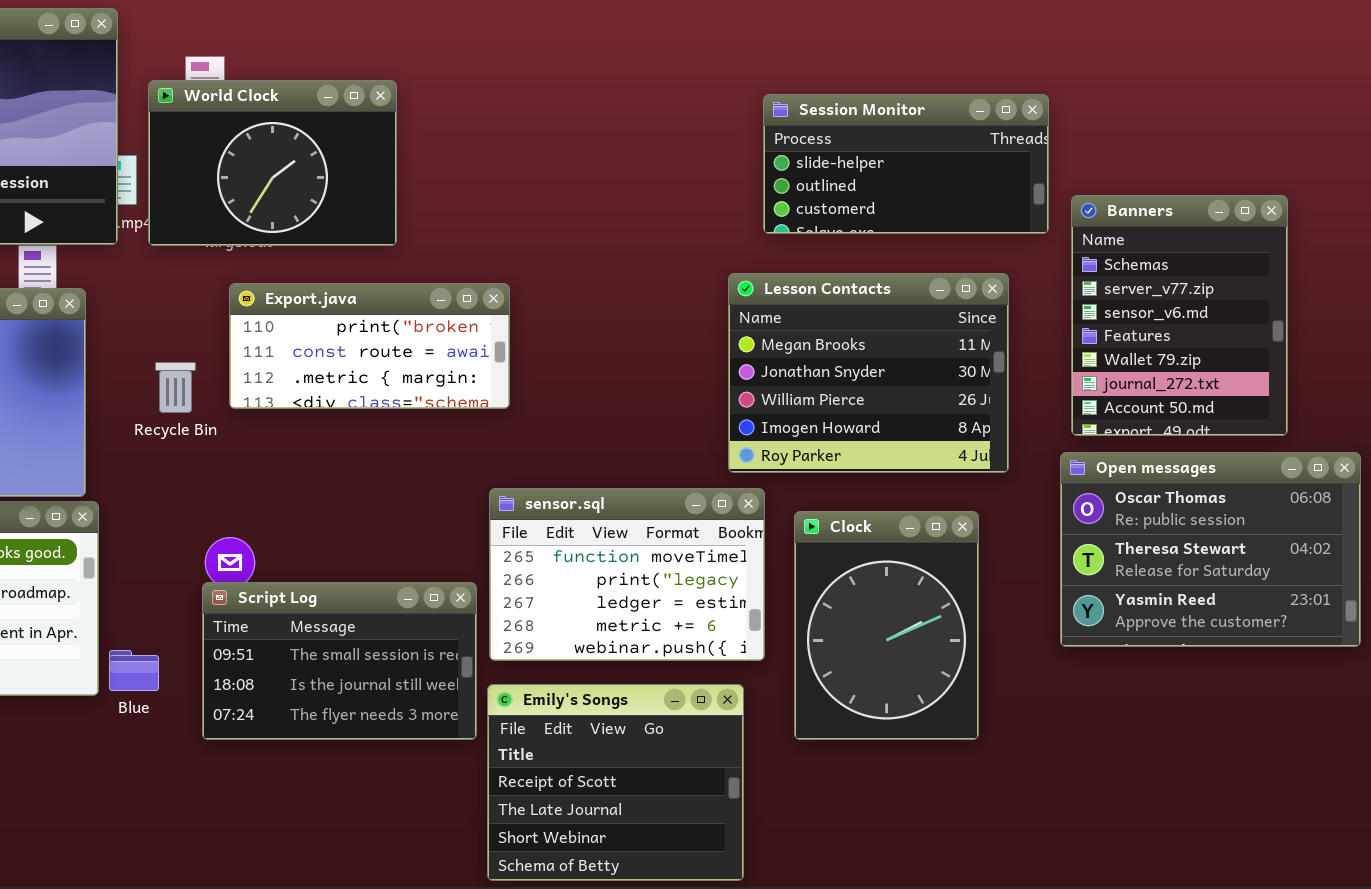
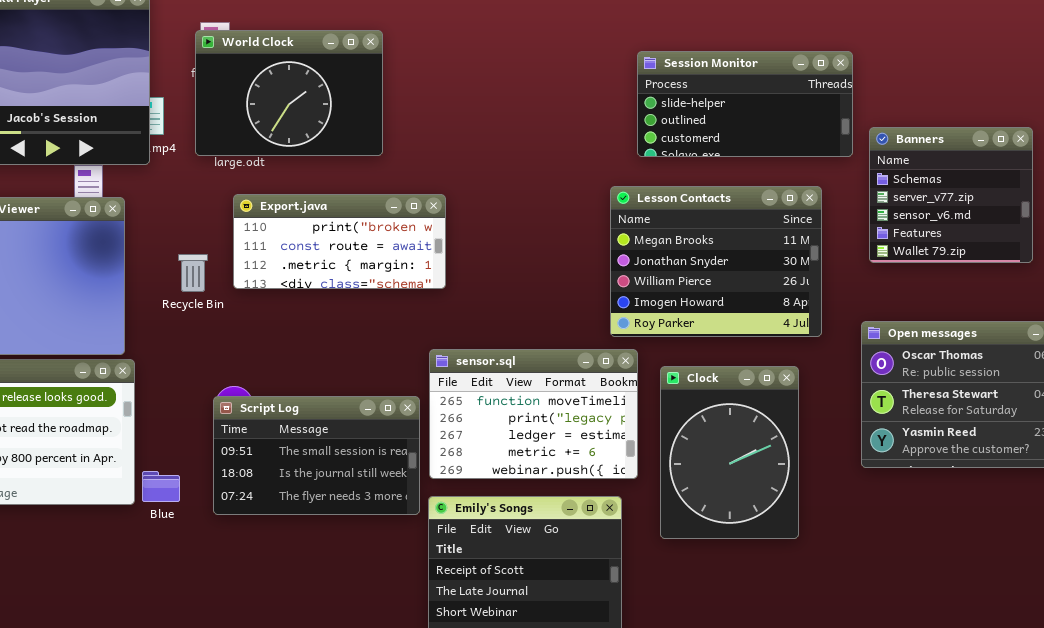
World Clock: [148,80,397,246] -> [195,30,383,156], moved
Banners: [1071,195,1288,436] -> [869,127,1033,263], resized
Script Log: [202,582,477,740] -> [213,396,420,515], moved

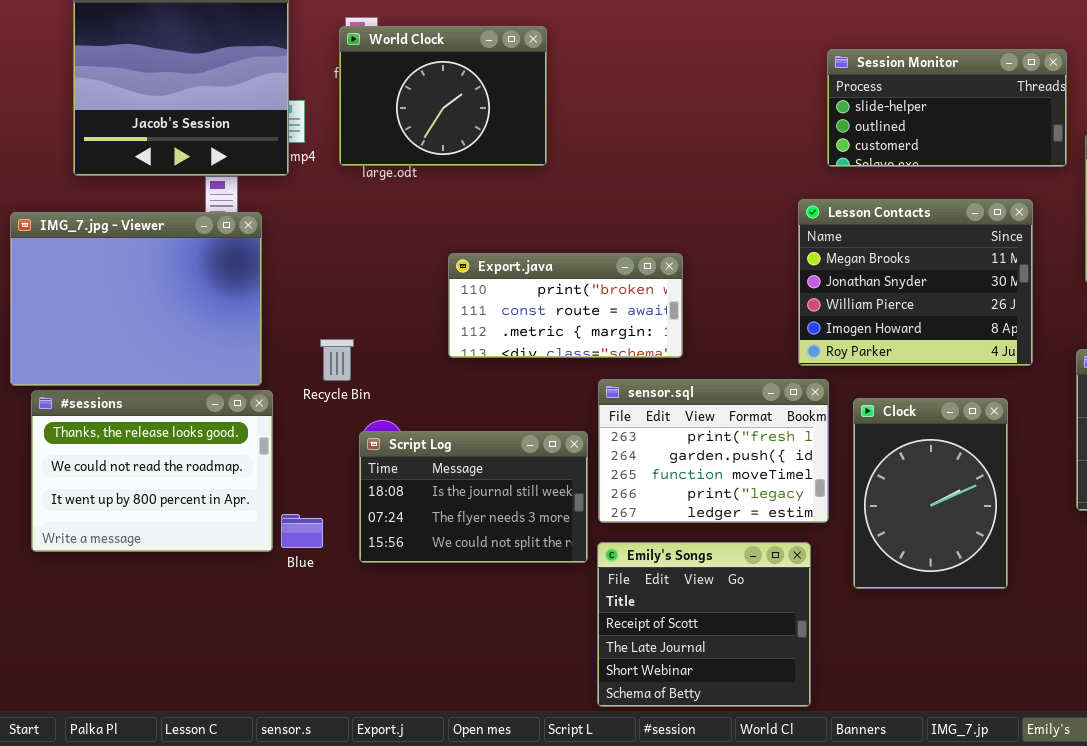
Export.java: [233,194,446,289] -> [448,253,683,358], moved
Recycle Bin: [178,254,208,292] -> [320,339,354,381], moved
sensor.sql: [429,349,638,479] -> [598,379,829,523], scrolled up 2 rows
Script Log: [213,396,420,515] -> [359,431,588,563], scrolled down 1 row

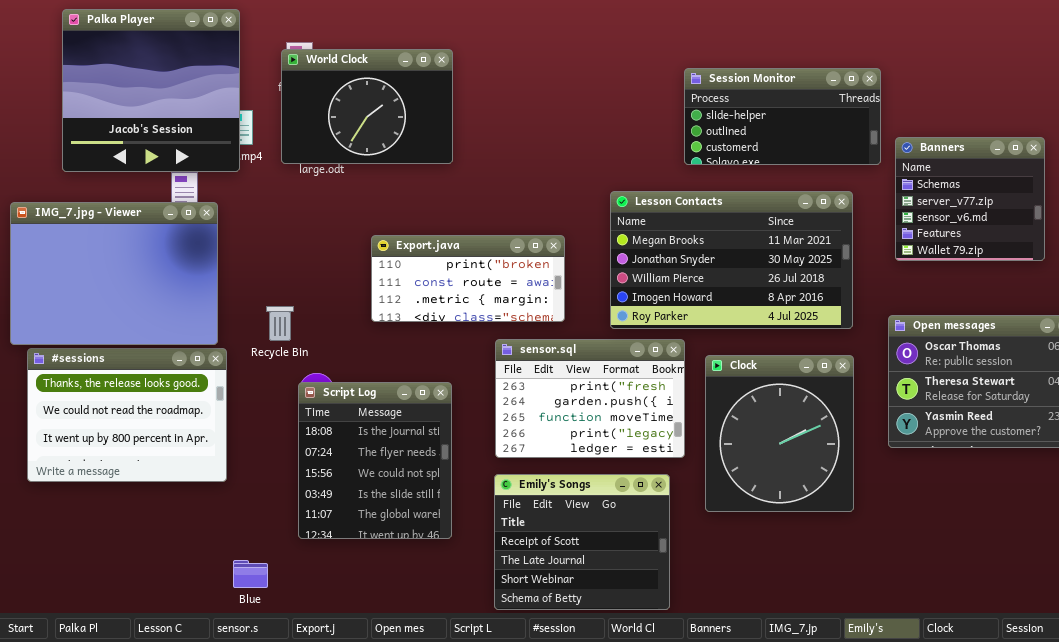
Lesson Contacts: [798,199,1033,366] -> [610,191,853,329], resized
Clock: [853,398,1008,589] -> [705,355,854,512], resized
Script Log: [359,431,588,563] -> [298,382,452,539], resized
Blue: [281,514,323,548] -> [233,560,268,588], moved

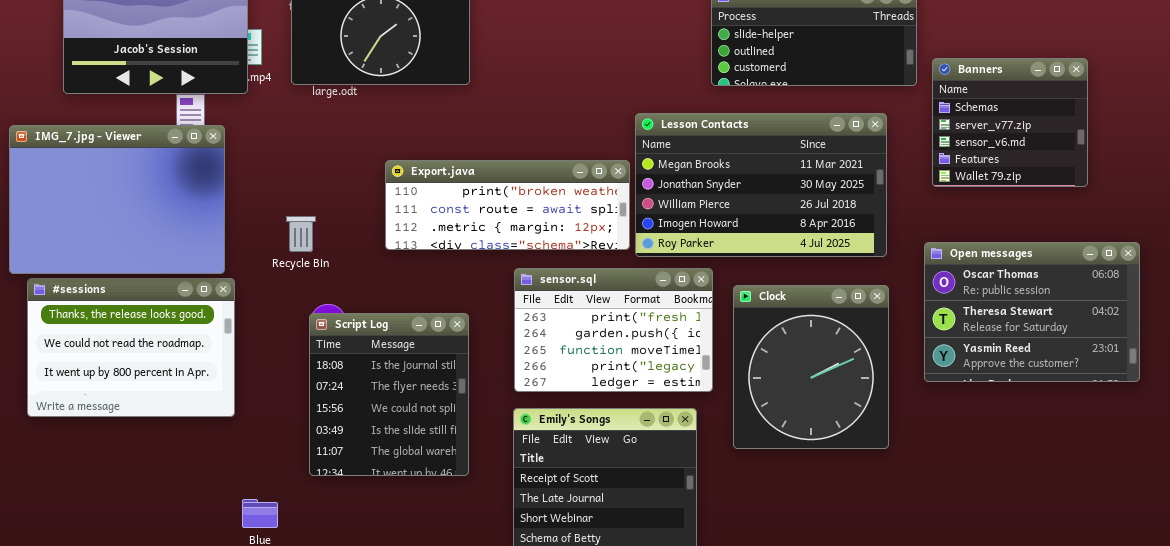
Export.java: [371,235,565,322] -> [385,160,630,250], resized
Recycle Bin: [266,306,294,341] -> [286,216,316,252], moved

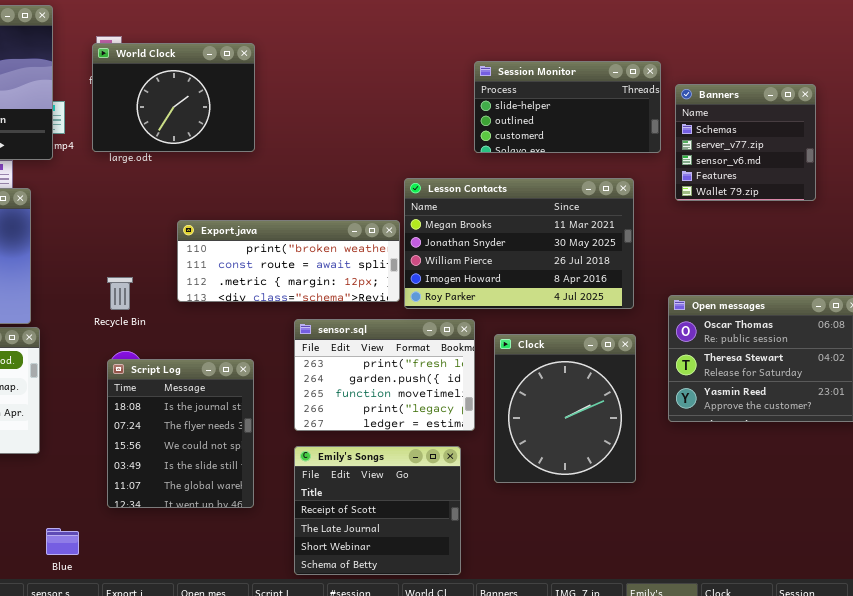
Banners: [932,58,1088,187] -> [675,84,816,201], moved
Recycle Bin: [286,216,316,252] -> [107,277,133,310], moved

